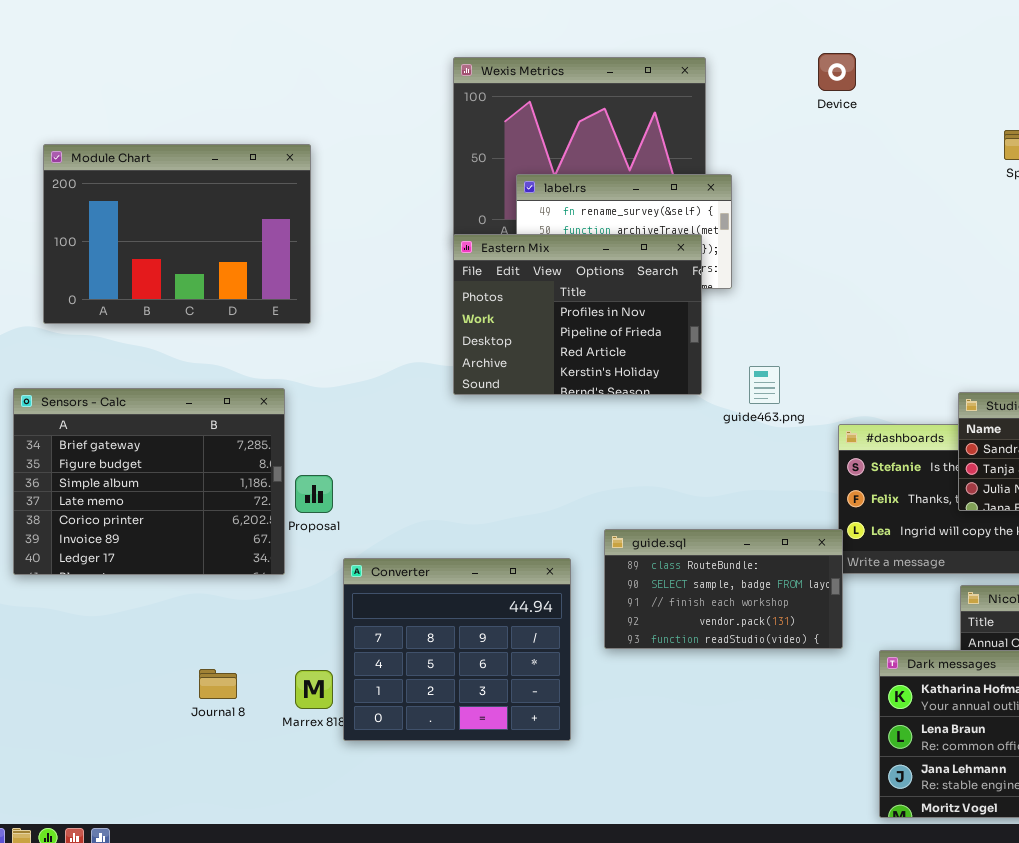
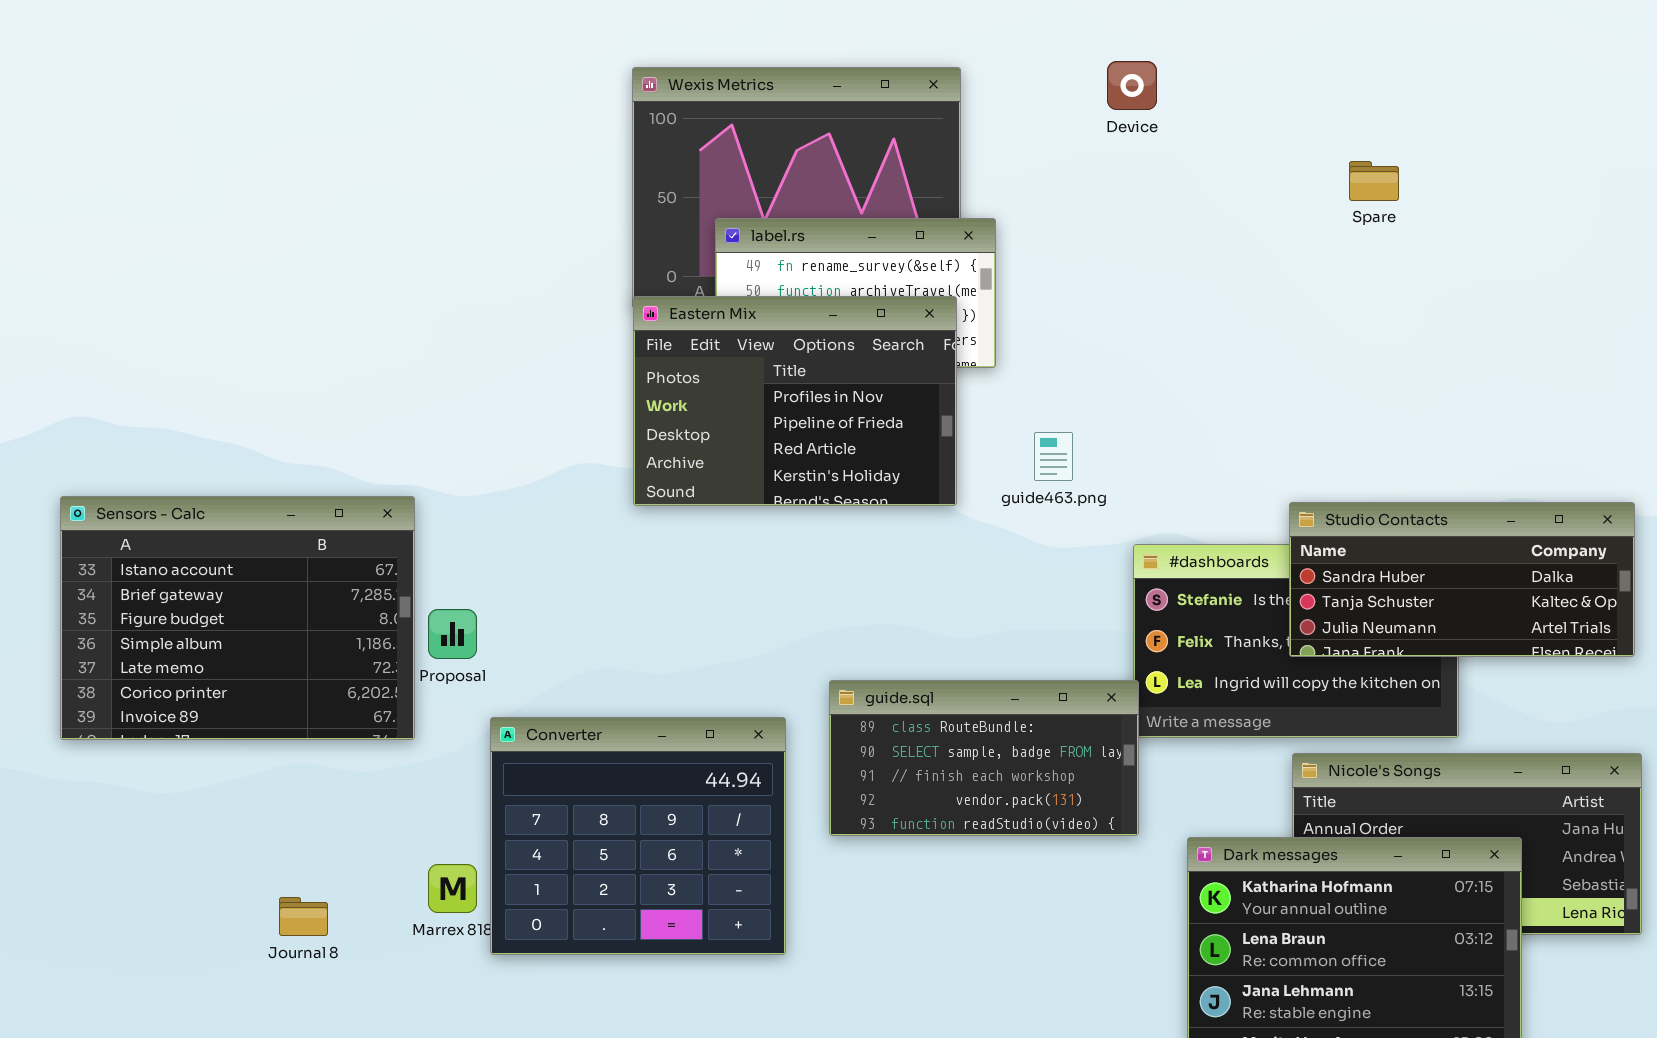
Module Chart: [43,144,311,324] -> none, closed
guide463.png: [749,366,780,404] -> [1034,432,1073,481], moved
Sensors - Calc: [13,388,285,575] -> [60,496,415,740], scrolled up 1 row
Journal 8: [199,669,237,699] -> [279,897,328,936], moved

